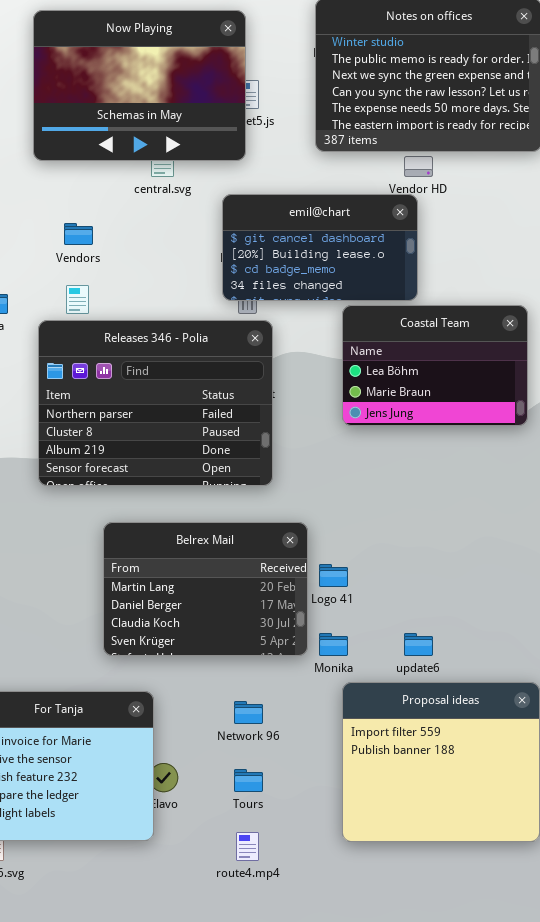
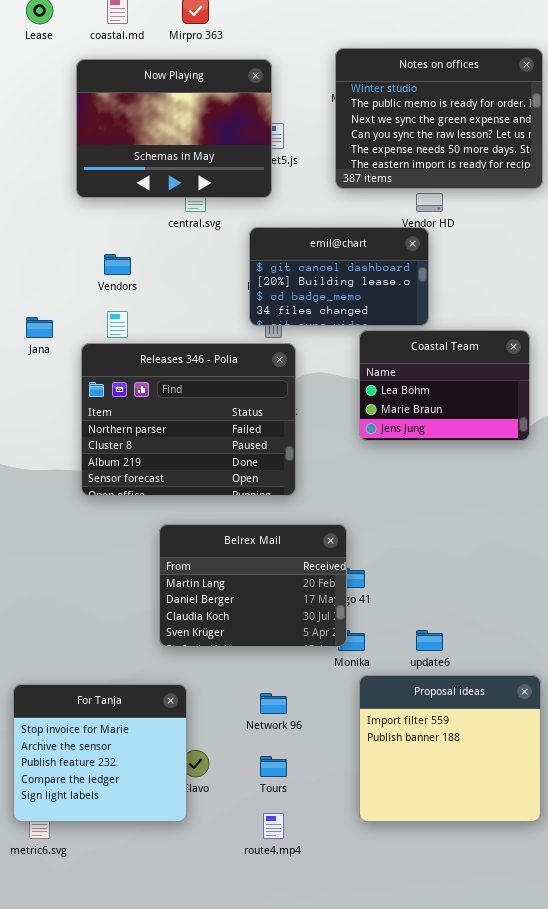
Belrex Mail: [103,522,308,656] -> [159,524,347,647], moved

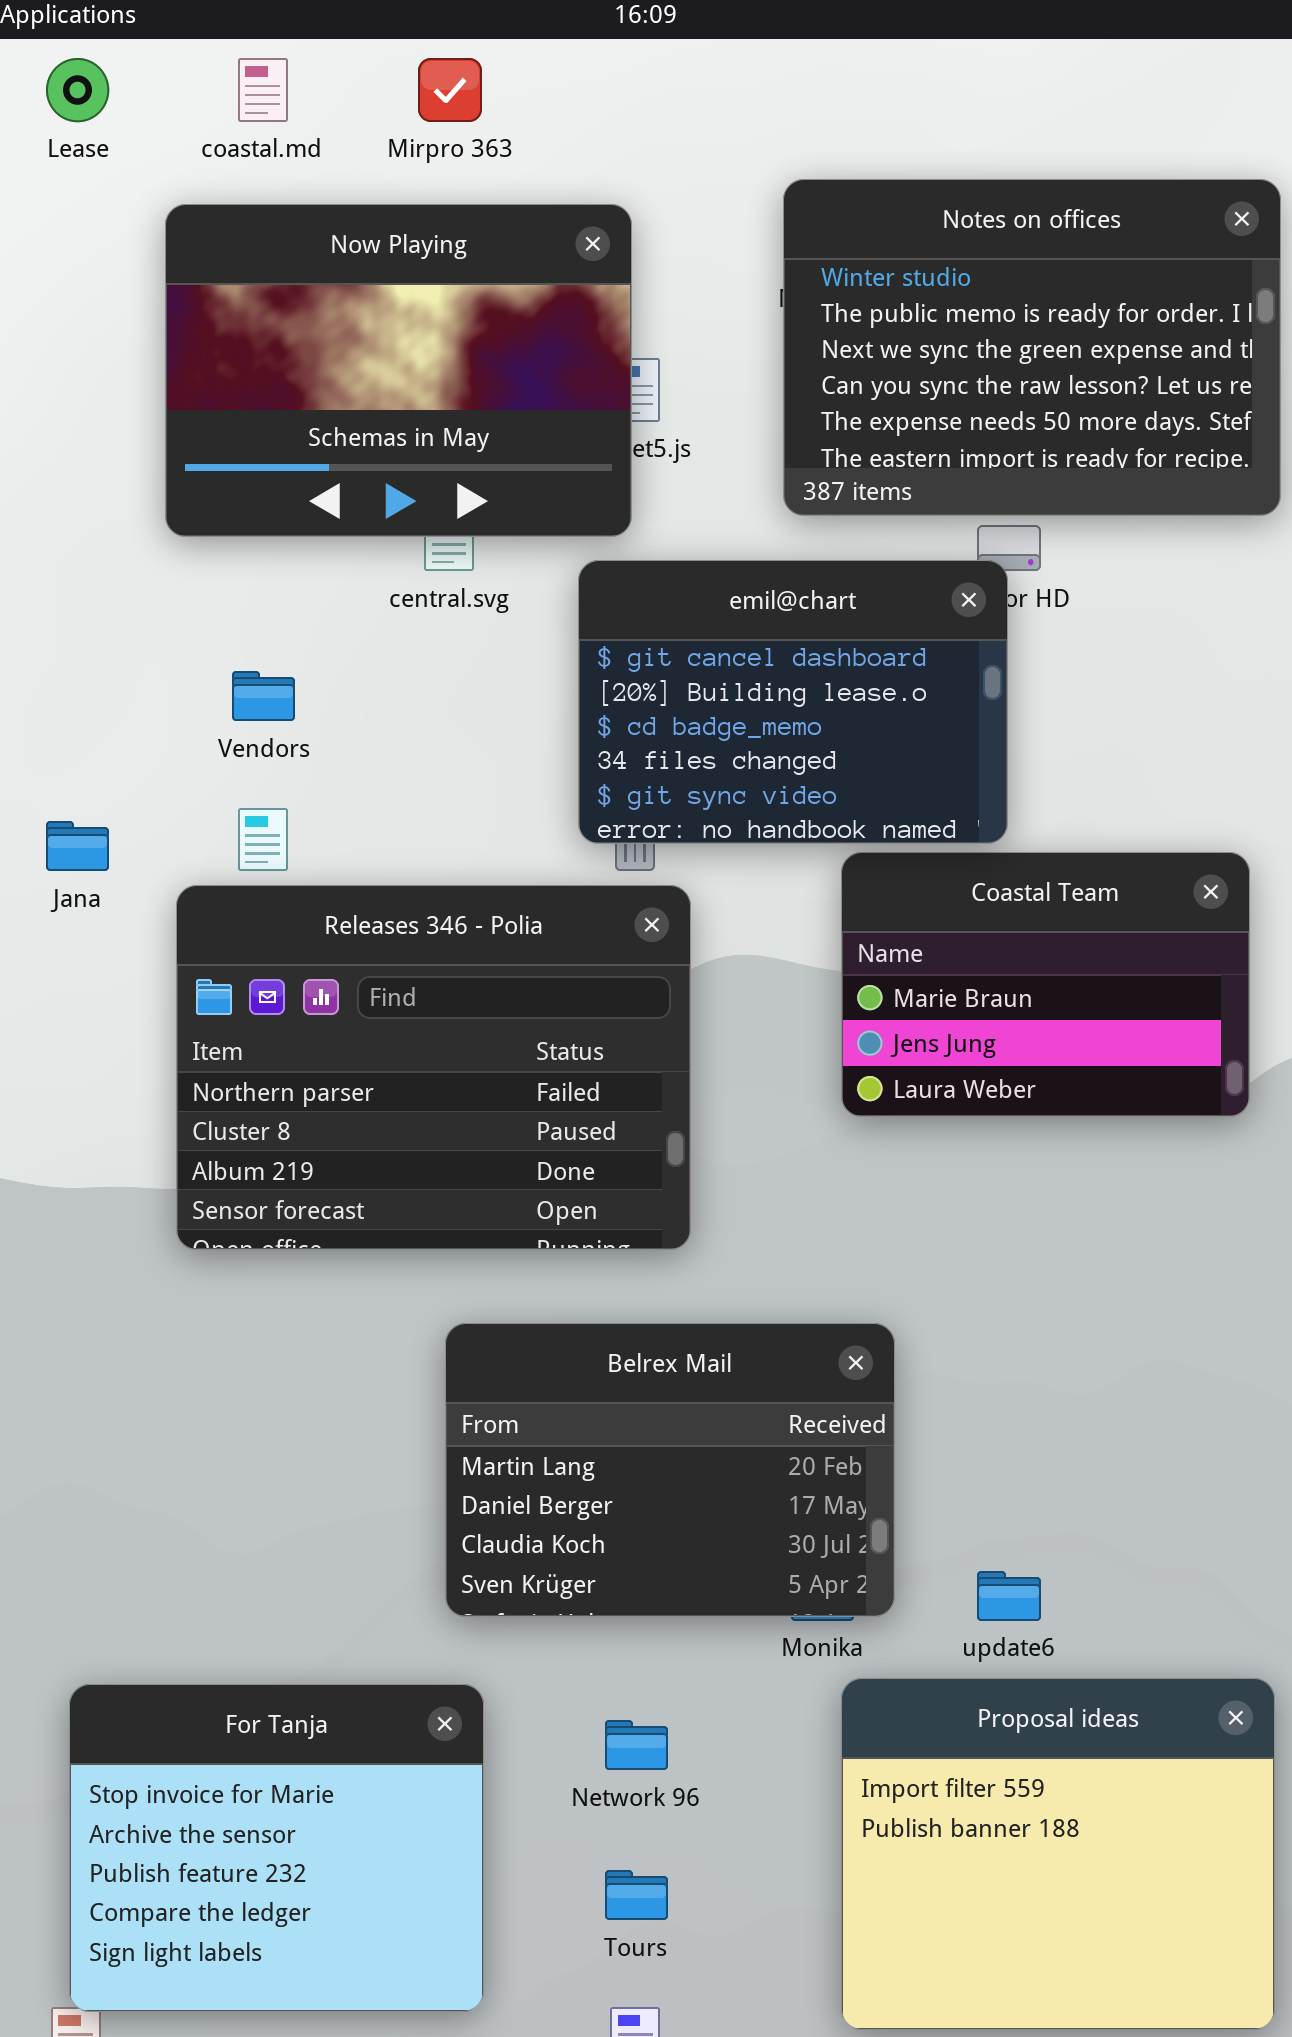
emil@chart: [249,227,429,326] -> [578,560,1008,844], resized
Coastal Team: [359,330,530,441] -> [841,852,1250,1117], scrolled down 1 row
Belrex Mail: [159,524,347,647] -> [445,1323,895,1617], moved
For Tanja: [13,684,187,822] -> [69,1684,484,2012], moved

